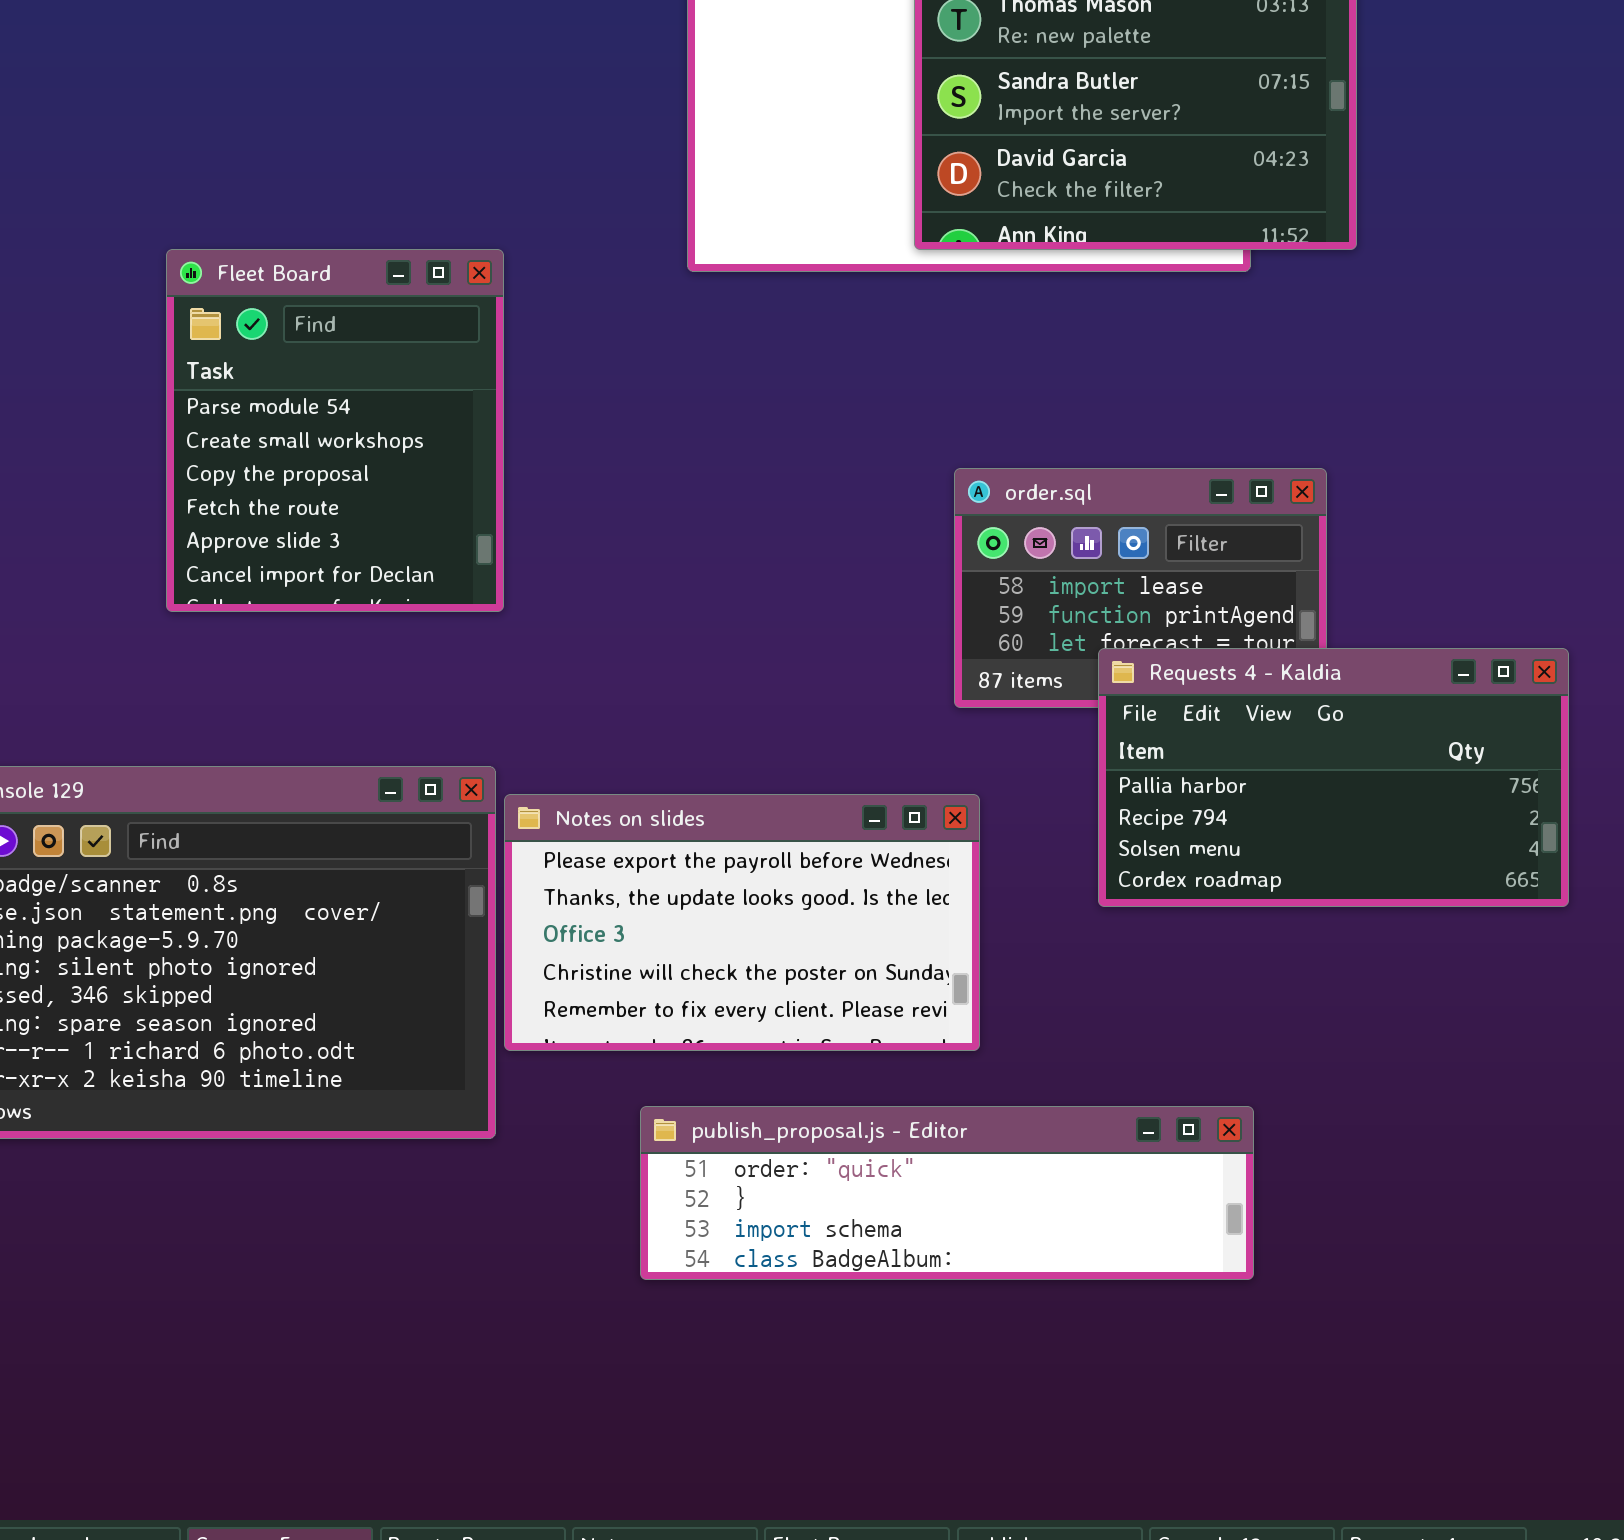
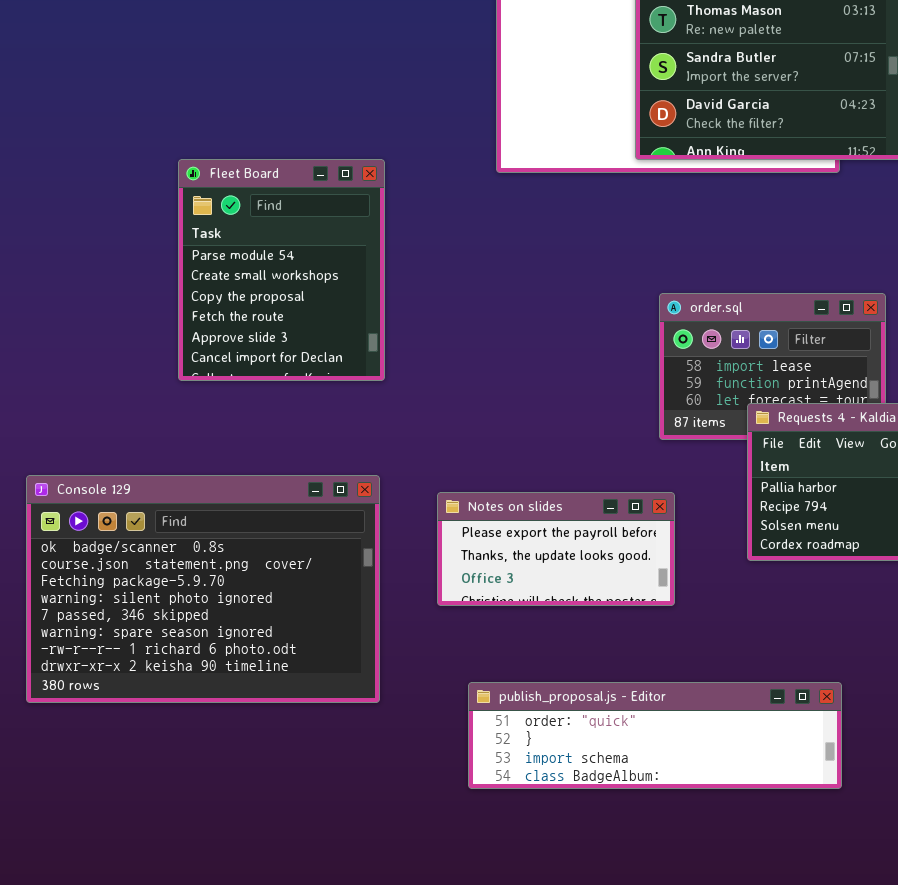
Notes on slides: [504,794,980,1051] -> [437,492,675,606], resized

